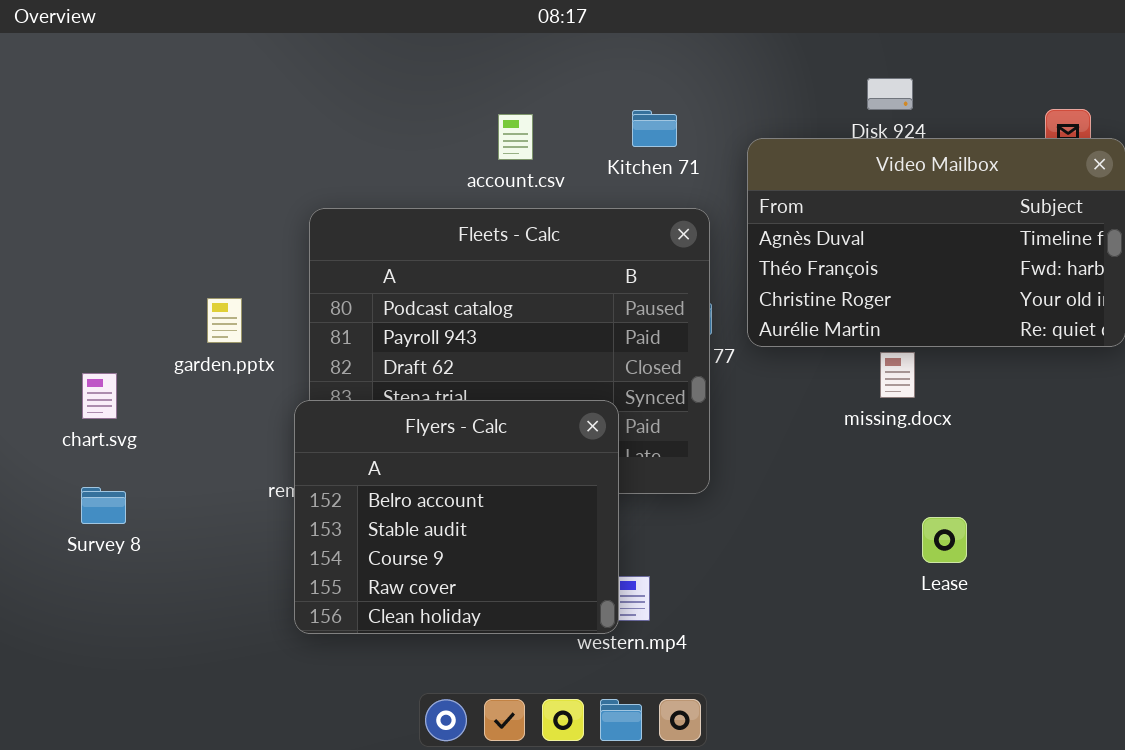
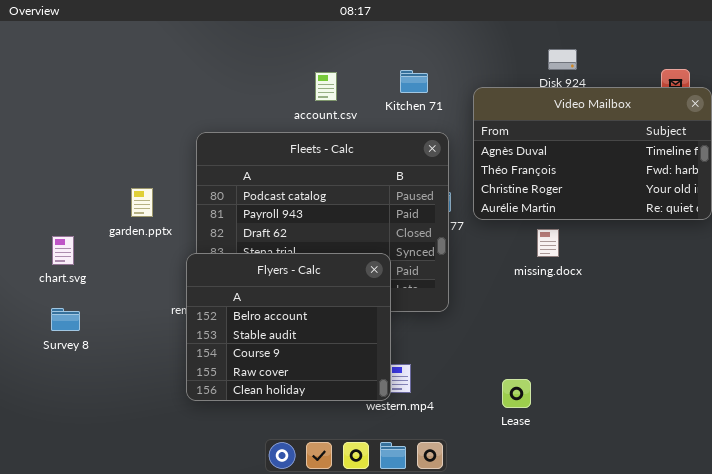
missing.docx: [880,352,915,398] -> [537,229,559,257], moved
Lease: [922,517,967,563] -> [502,379,531,408], moved

